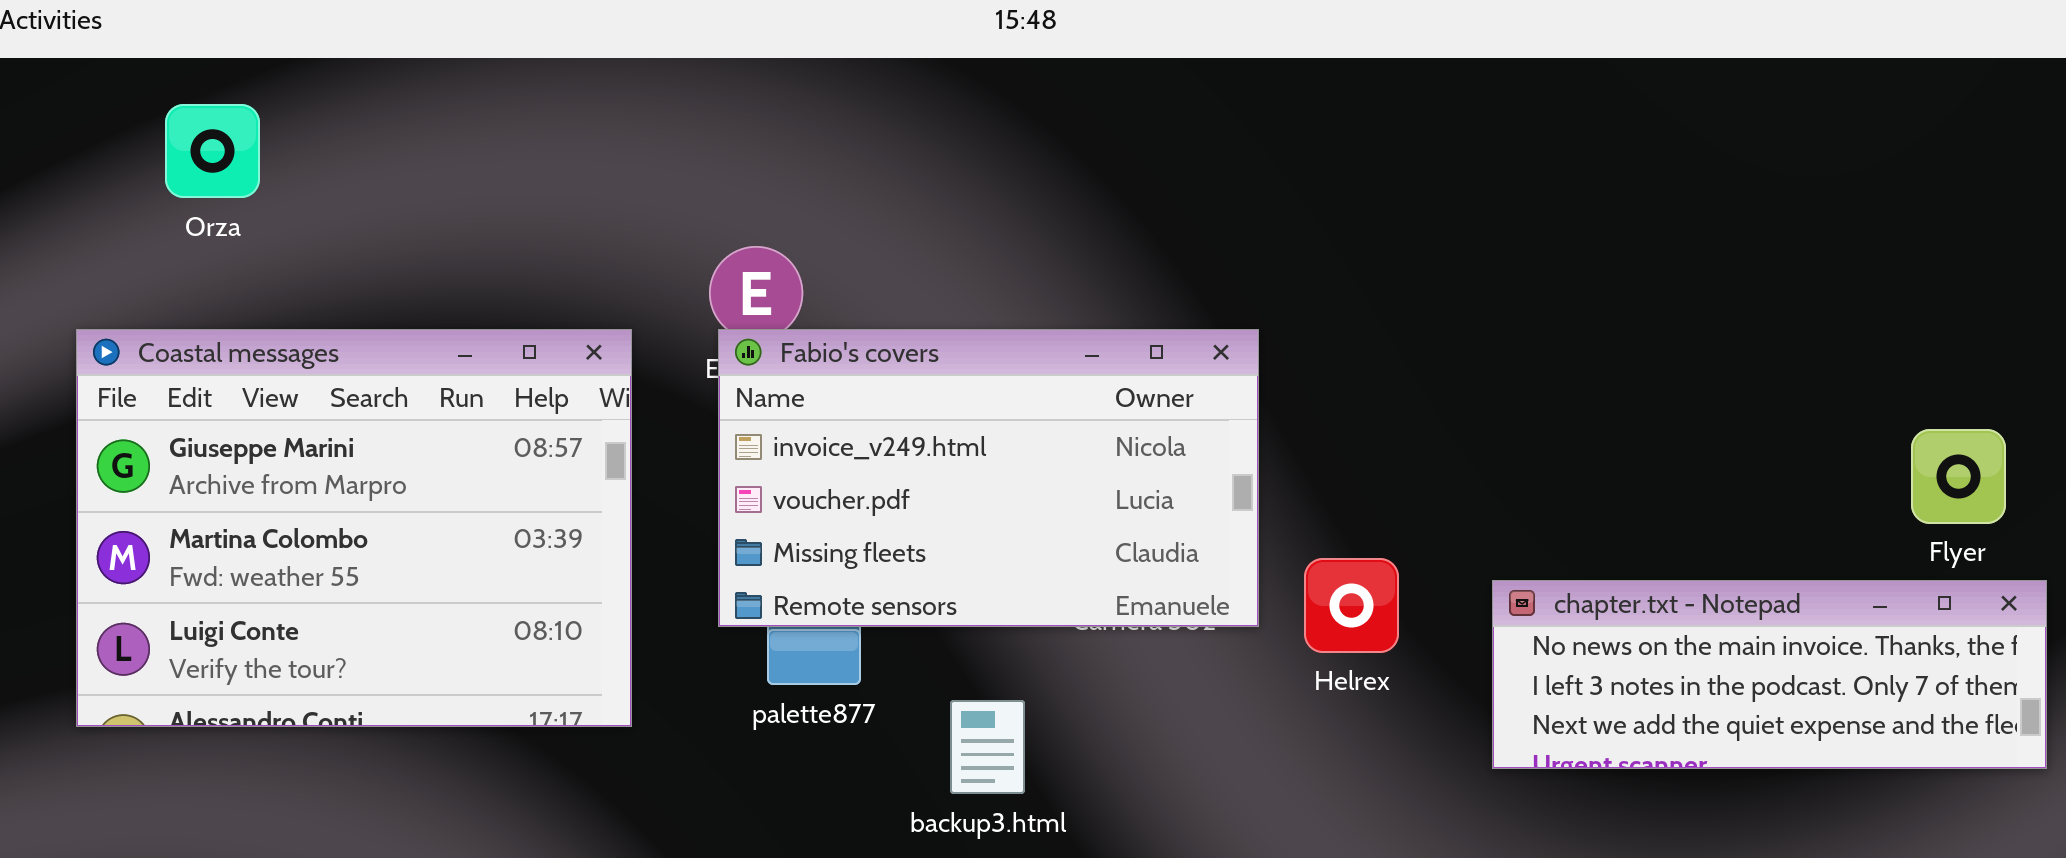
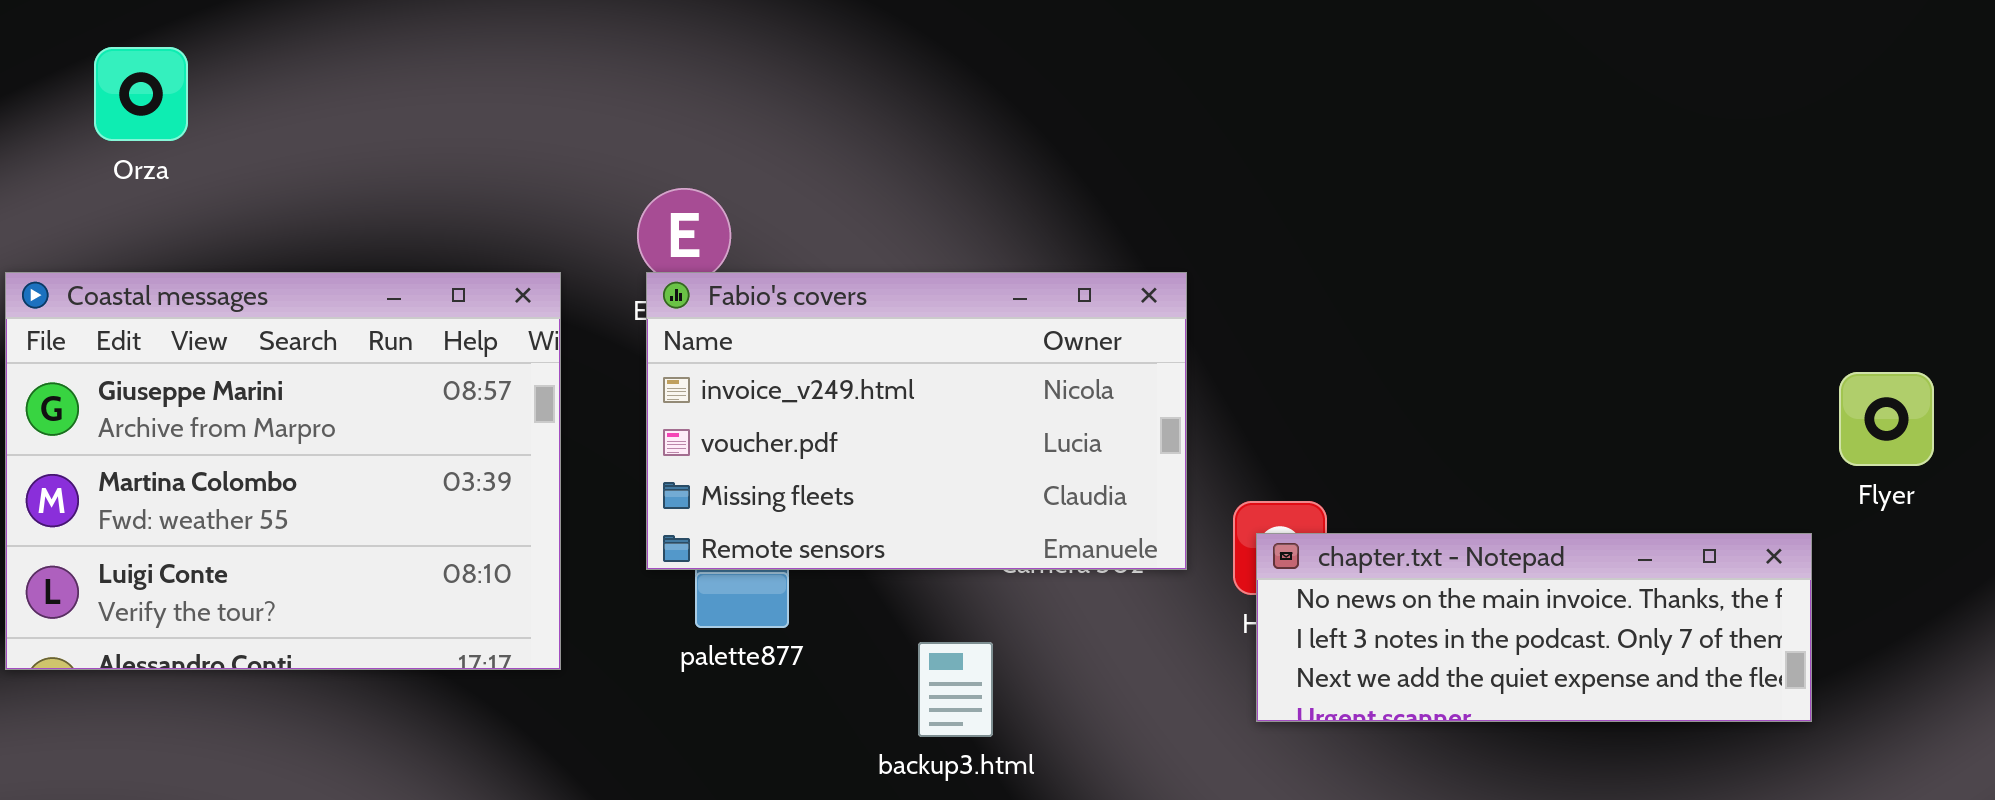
chapter.txt - Notepad: [1492,580,2047,769] -> [1256,533,1812,722], moved
backup3.html: [950,700,1025,794] -> [918,642,993,737], moved

